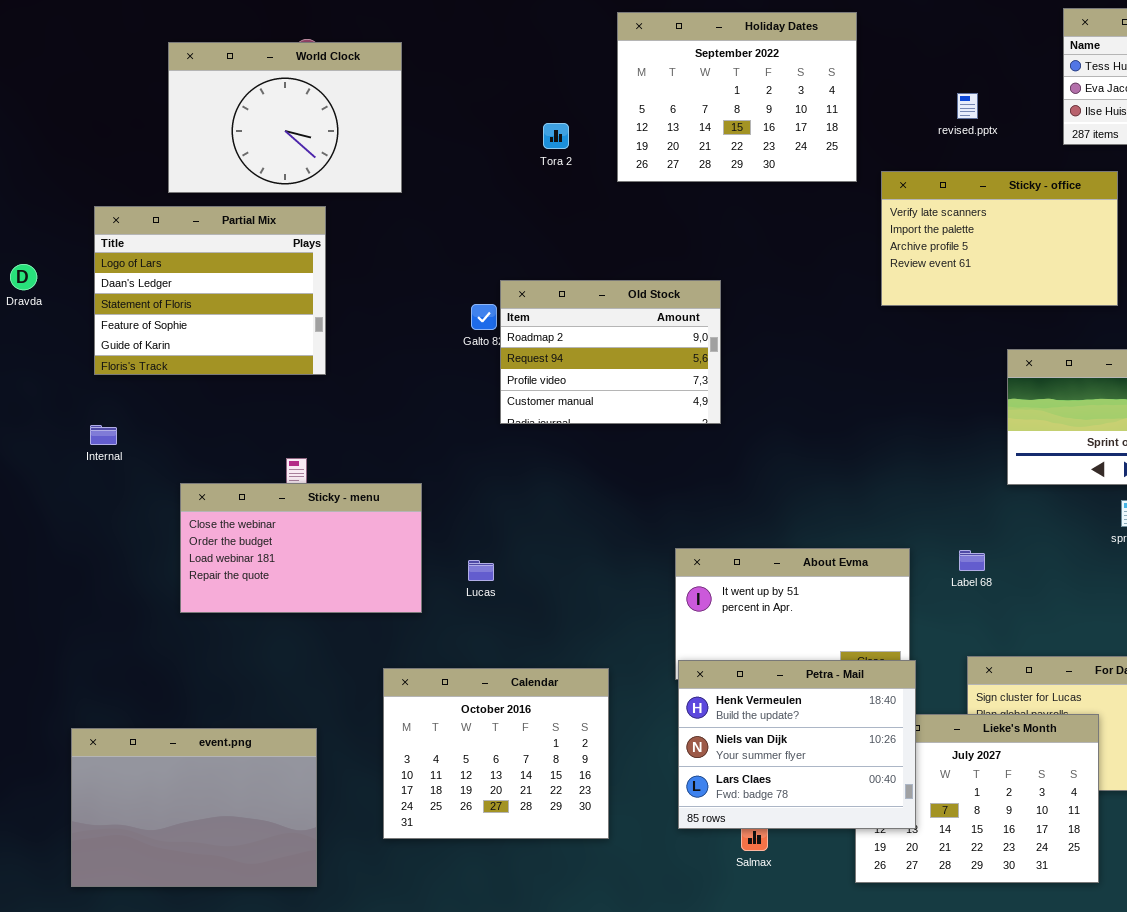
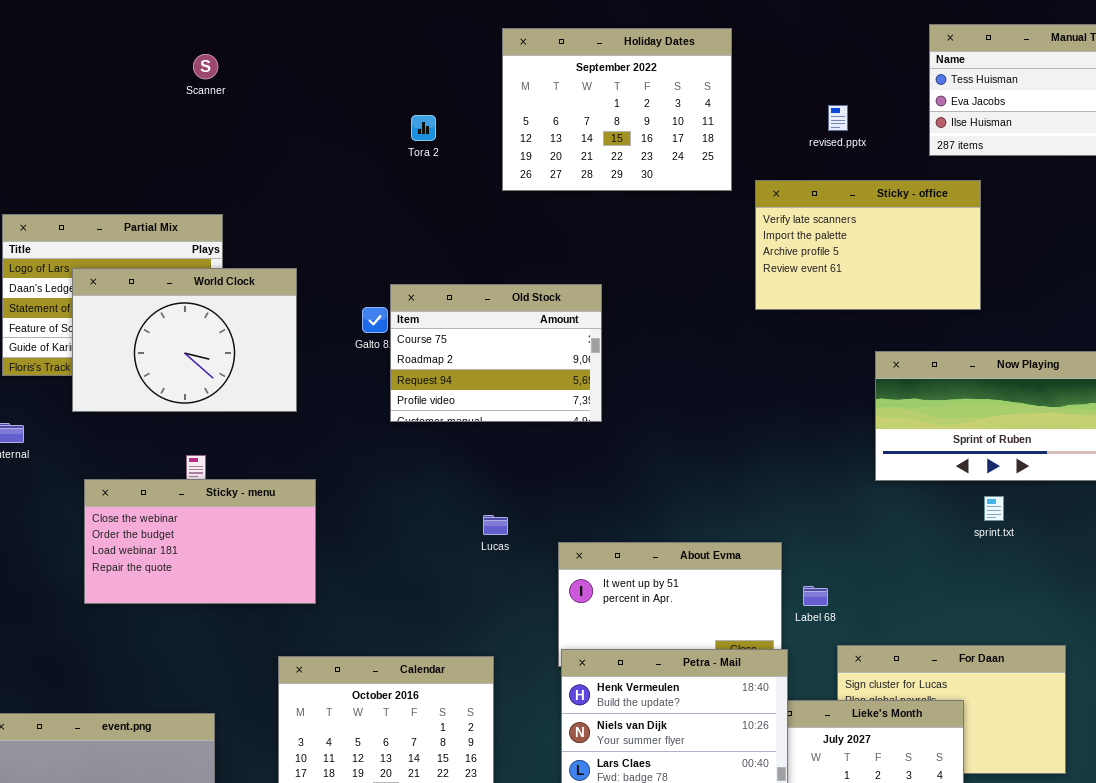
World Clock: [168,42,402,193] -> [72,268,297,412], moved
Tora 2: [543,123,569,149] -> [411,115,436,141], moved
Old Stock: [500,280,721,424] -> [390,284,602,422], scrolled up 1 row
Label 68: [959,550,985,571] -> [803,586,828,606], moved
Lucas: [468,560,494,581] -> [483,515,508,535], moved

